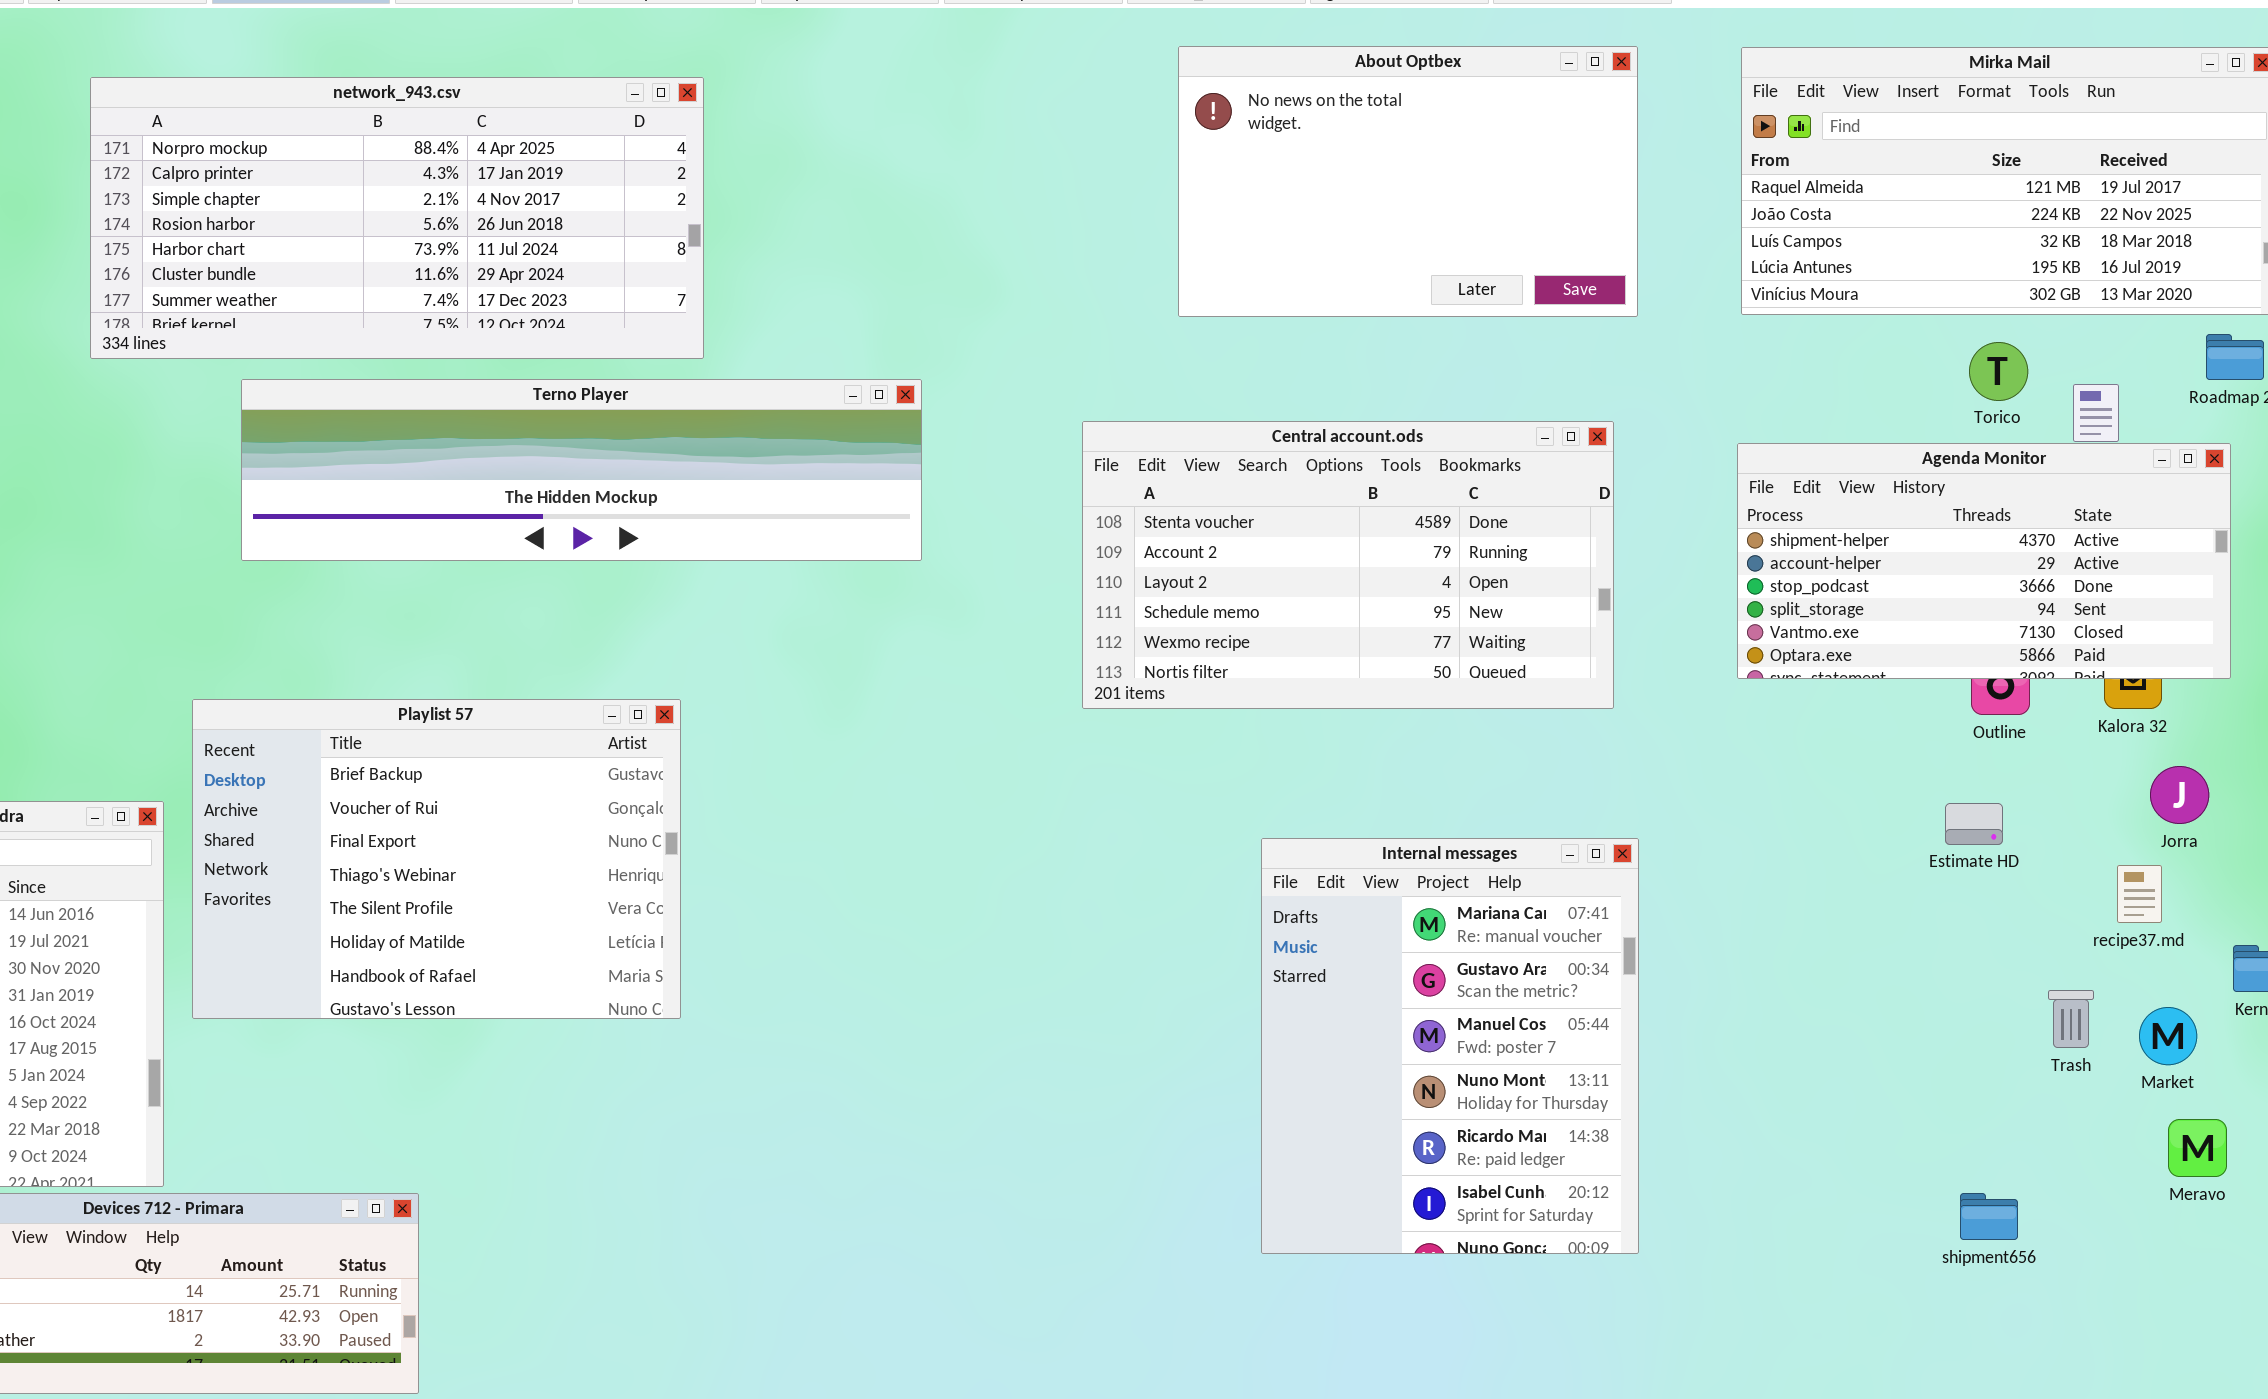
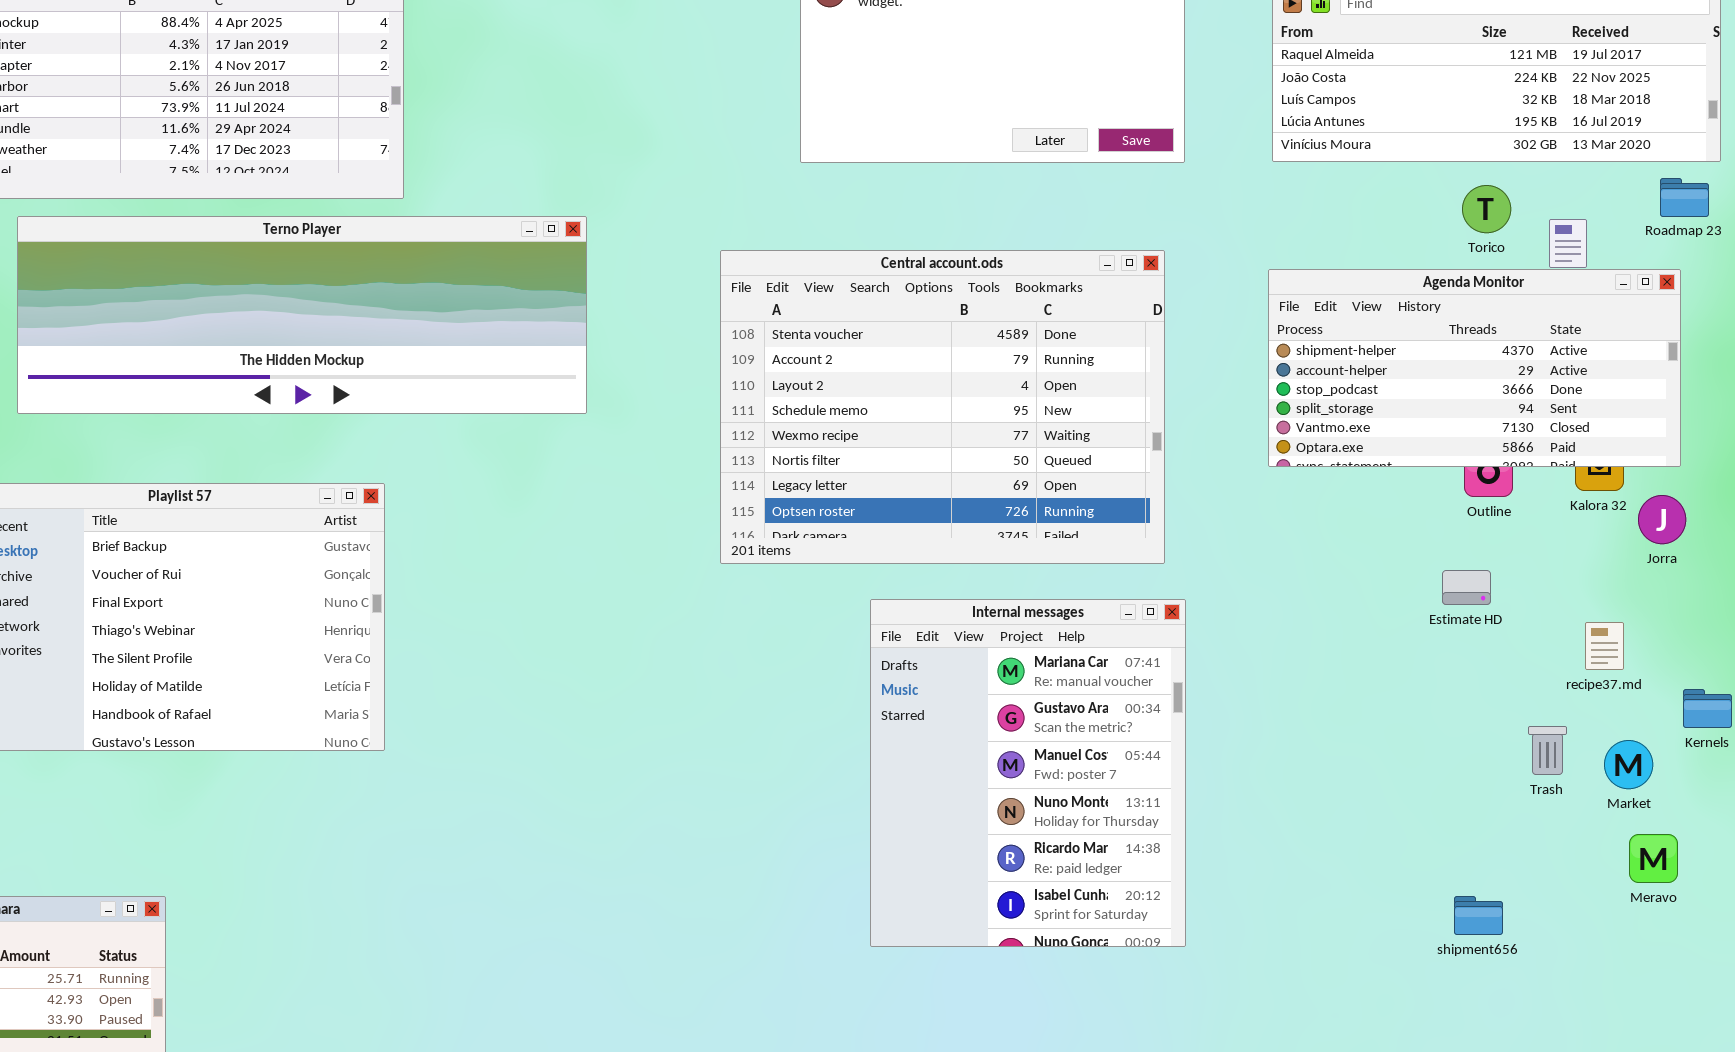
Terno Player: [241,379,922,561] -> [17,216,587,414], resized
Central account.ods: [1082,421,1614,709] -> [720,250,1165,564], resized
Jorra: [2150,766,2209,824] -> [1638,495,1686,544], moved

